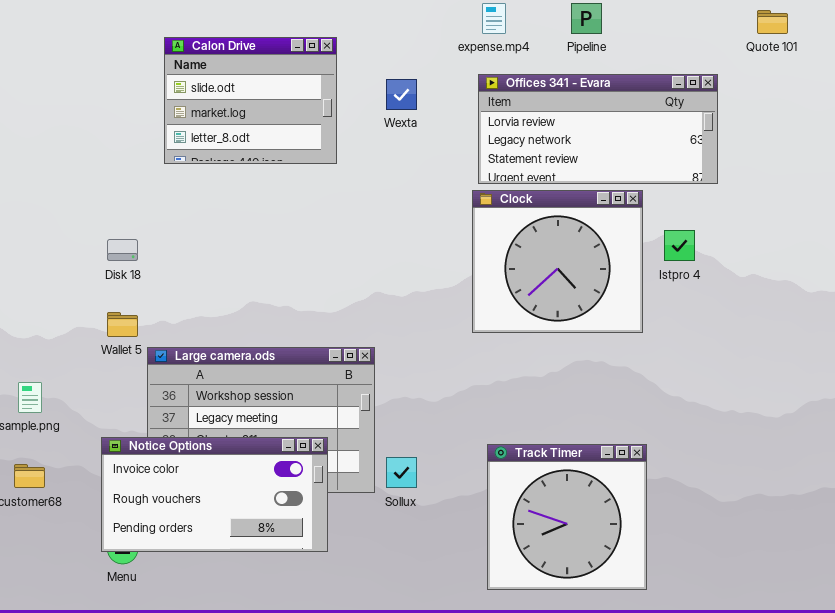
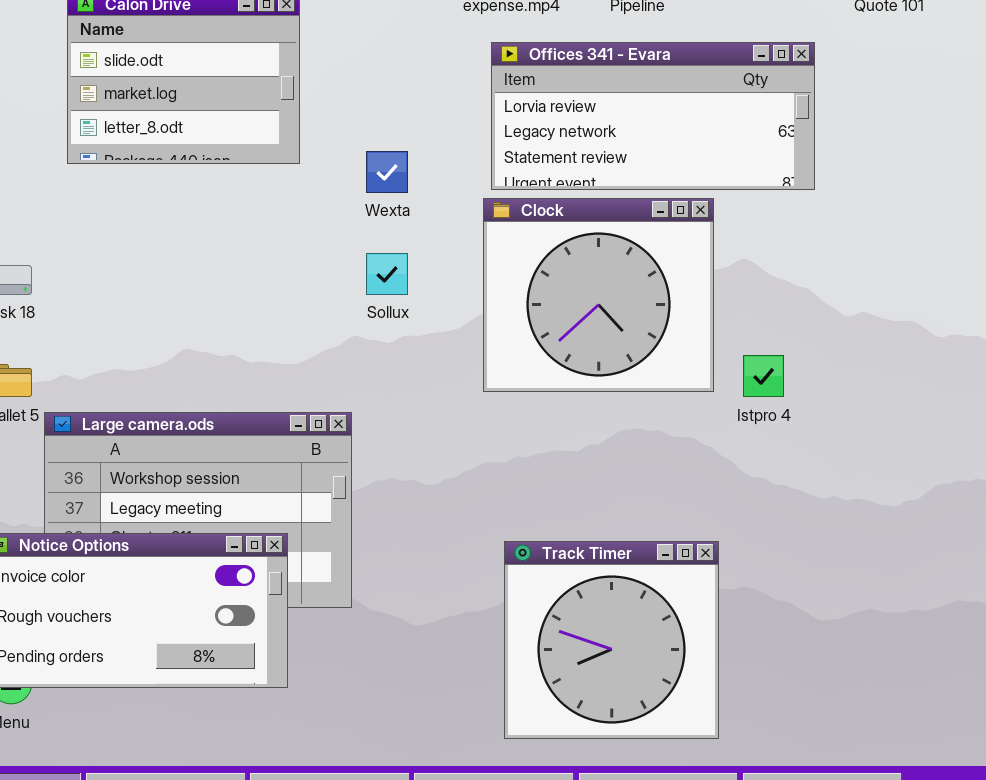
Wexta: [386,79,417,110] -> [366,151,408,193], moved
Istpro 4: [664,230,695,261] -> [743,355,784,397], moved
Sollux: [386,457,417,488] -> [366,253,408,295], moved

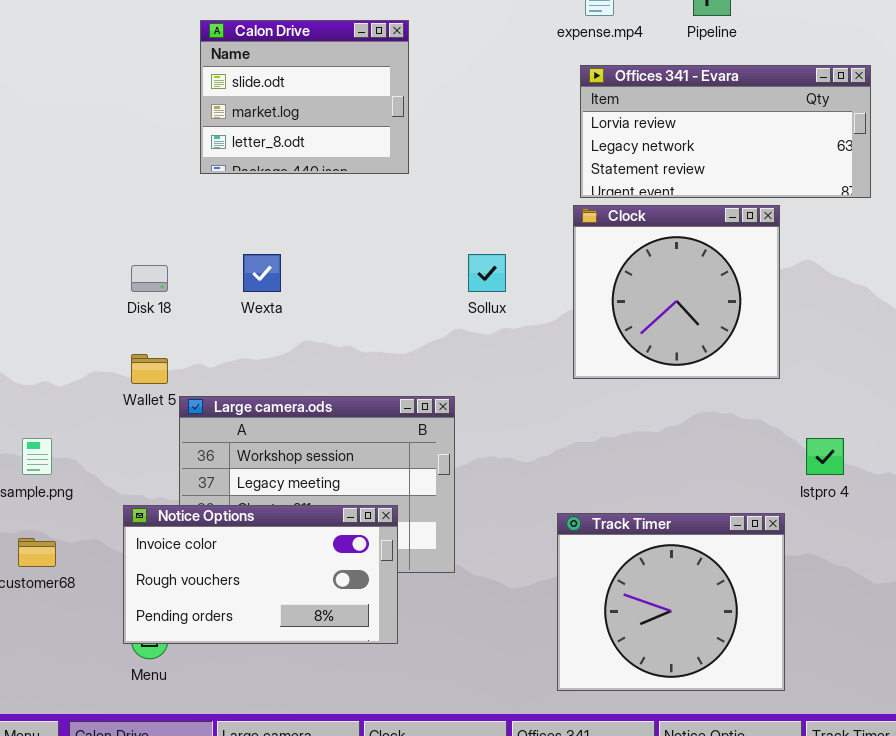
Wexta: [366,151,408,193] -> [243,254,281,292], moved
Istpro 4: [743,355,784,397] -> [806,438,844,475], moved
Track Timer: [504,541,719,739] -> [557,513,785,691], resized

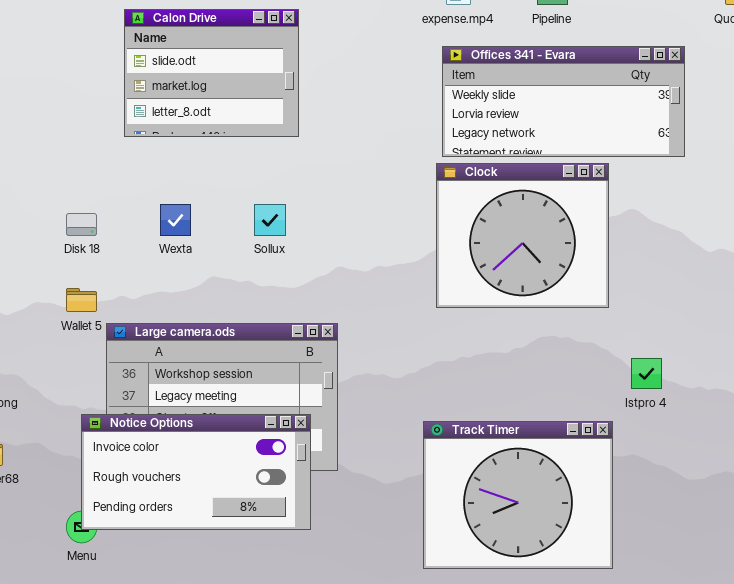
Offices 341 - Evara: [580,65,871,198] -> [442,46,685,157], scrolled up 1 row
Sollux: [468,254,506,292] -> [254,204,286,236], moved
Notice Options: [123,505,398,644] -> [81,414,311,530], moved

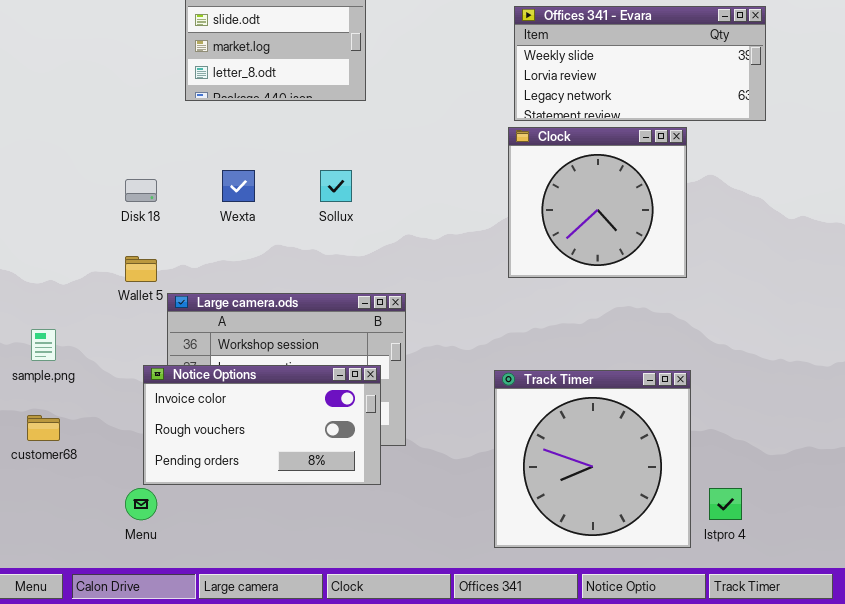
Istpro 4: [631,358,662,389] -> [709,488,742,520], moved
Notice Options: [81,414,311,530] -> [143,365,381,485], moved
Track Timer: [423,421,613,569] -> [494,370,691,548], resized

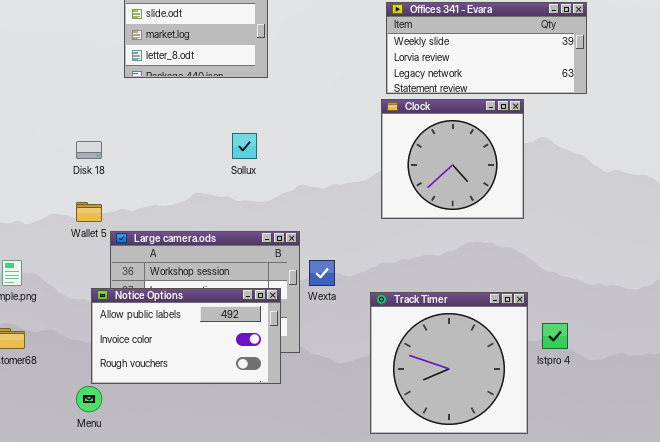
Wexta: [222,170,255,202] -> [309,260,335,286], moved
Notice Options: [143,365,381,485] -> [91,288,281,384], scrolled up 1 row
Istpro 4: [709,488,742,520] -> [542,323,568,349], moved

